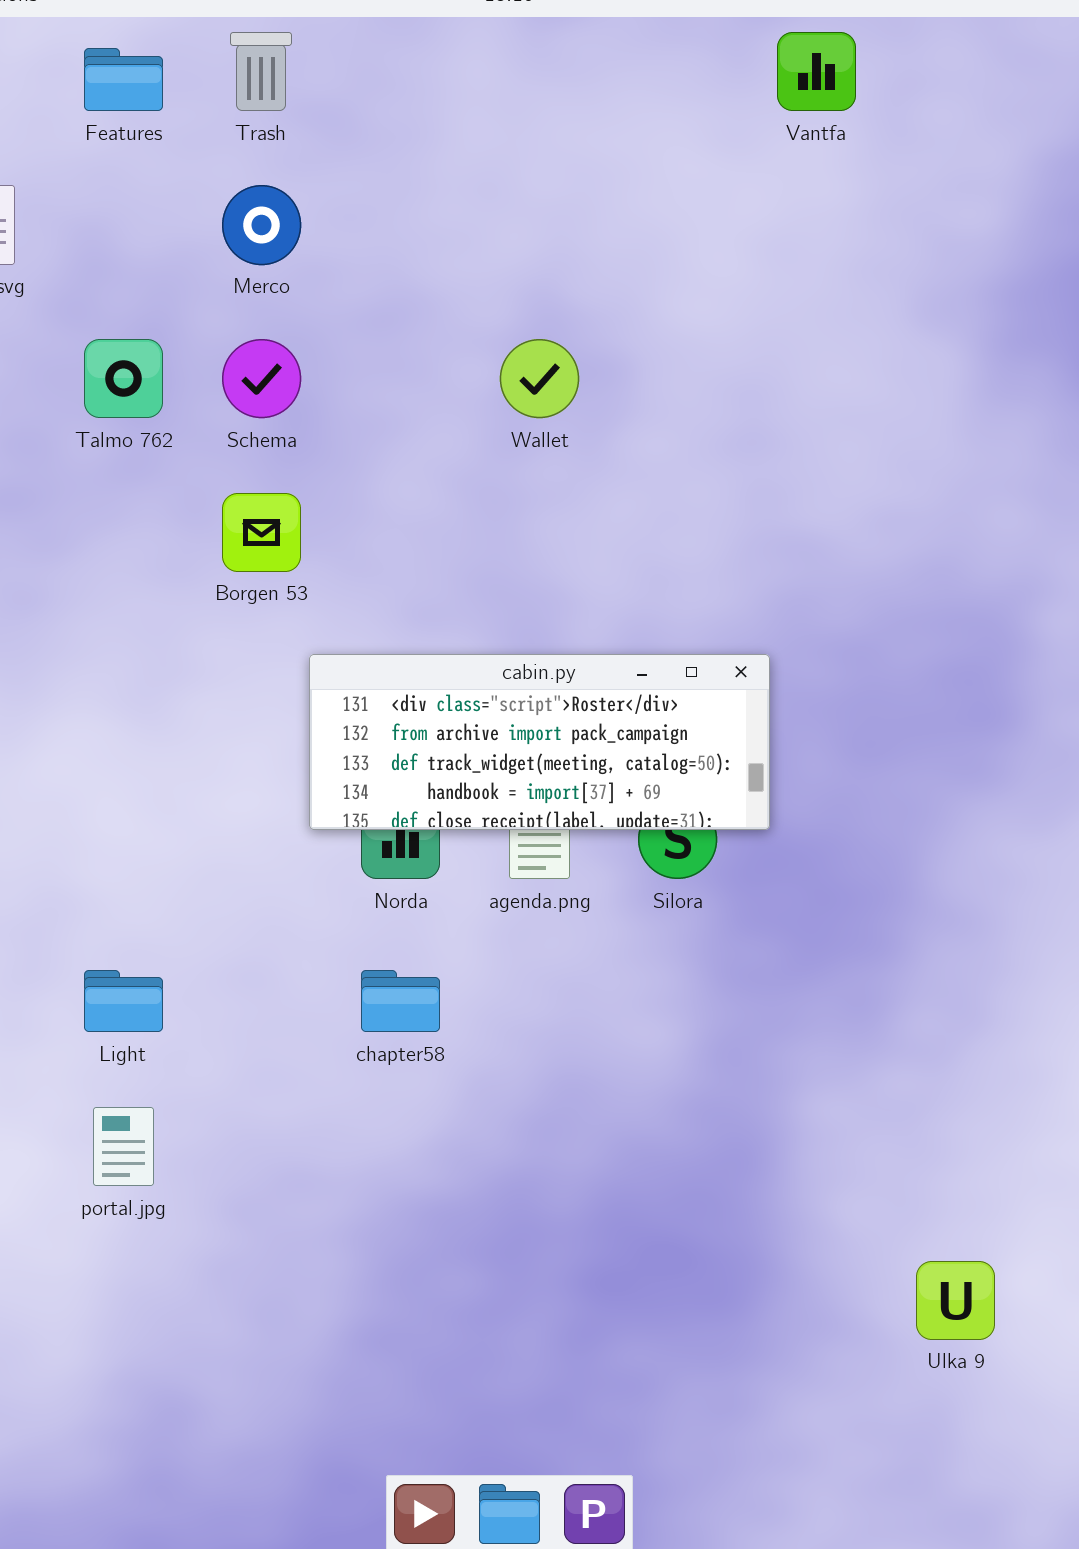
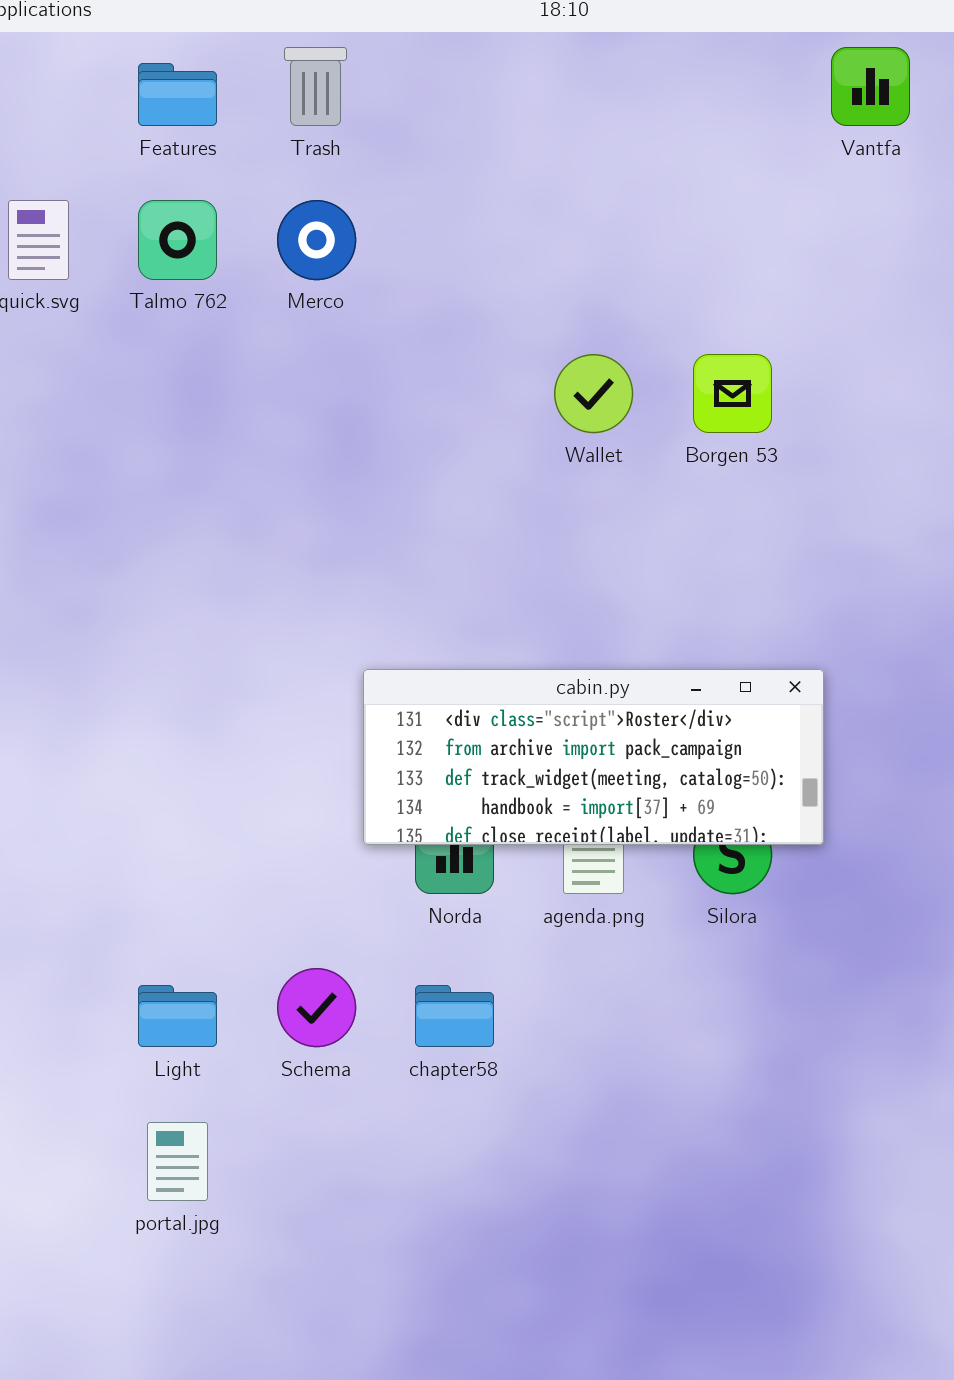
Talmo 762: [84,339,163,418] -> [138,200,217,280], moved
Schema: [222,339,301,418] -> [277,968,356,1047], moved
Borgen 53: [222,493,301,572] -> [693,354,772,433], moved

